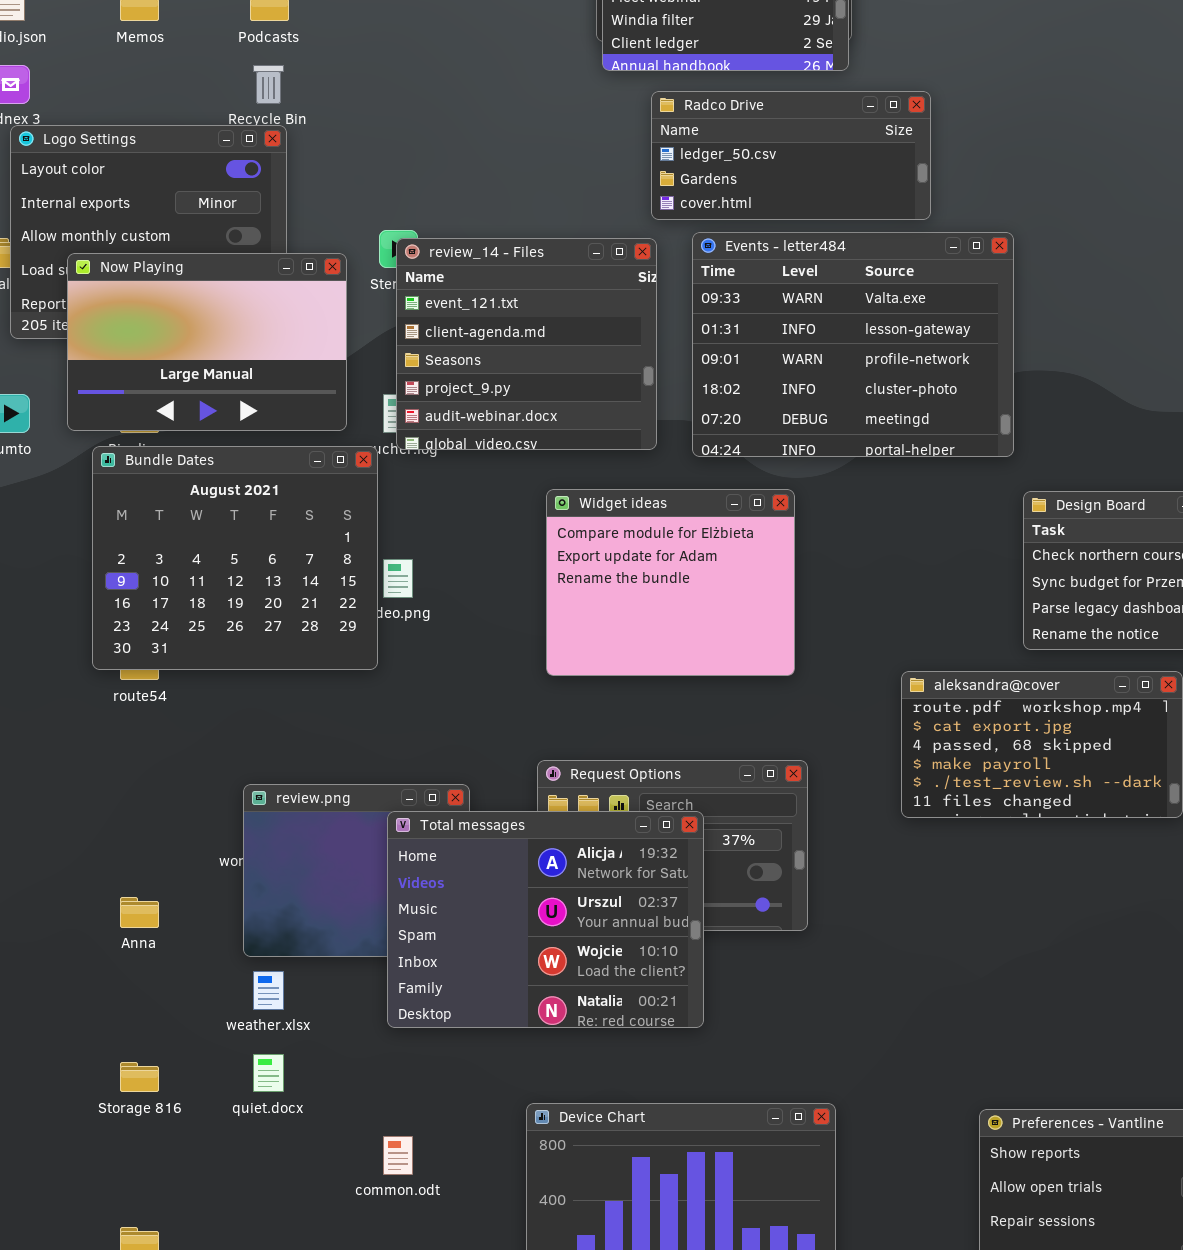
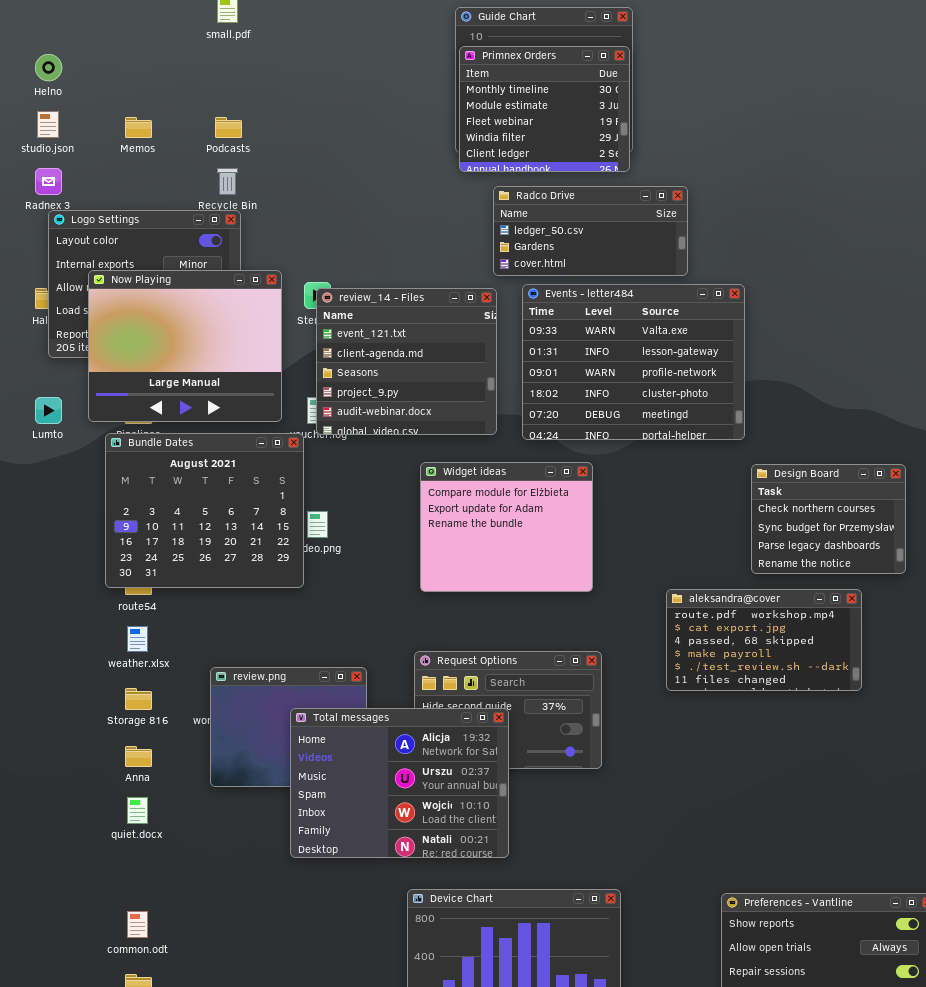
Now Playing: [67,253,347,431] -> [88,270,282,422], resized
Total messages: [387,811,704,1028] -> [290,708,509,858], moved
weather.xlsx: [253,971,284,1010] -> [127,626,148,652], moved
quiet.docx: [253,1054,284,1092] -> [127,797,148,824], moved
Storage 816: [120,1062,159,1092] -> [125,688,152,710], moved
common.odt: [383,1136,413,1175] -> [127,911,148,938], moved

